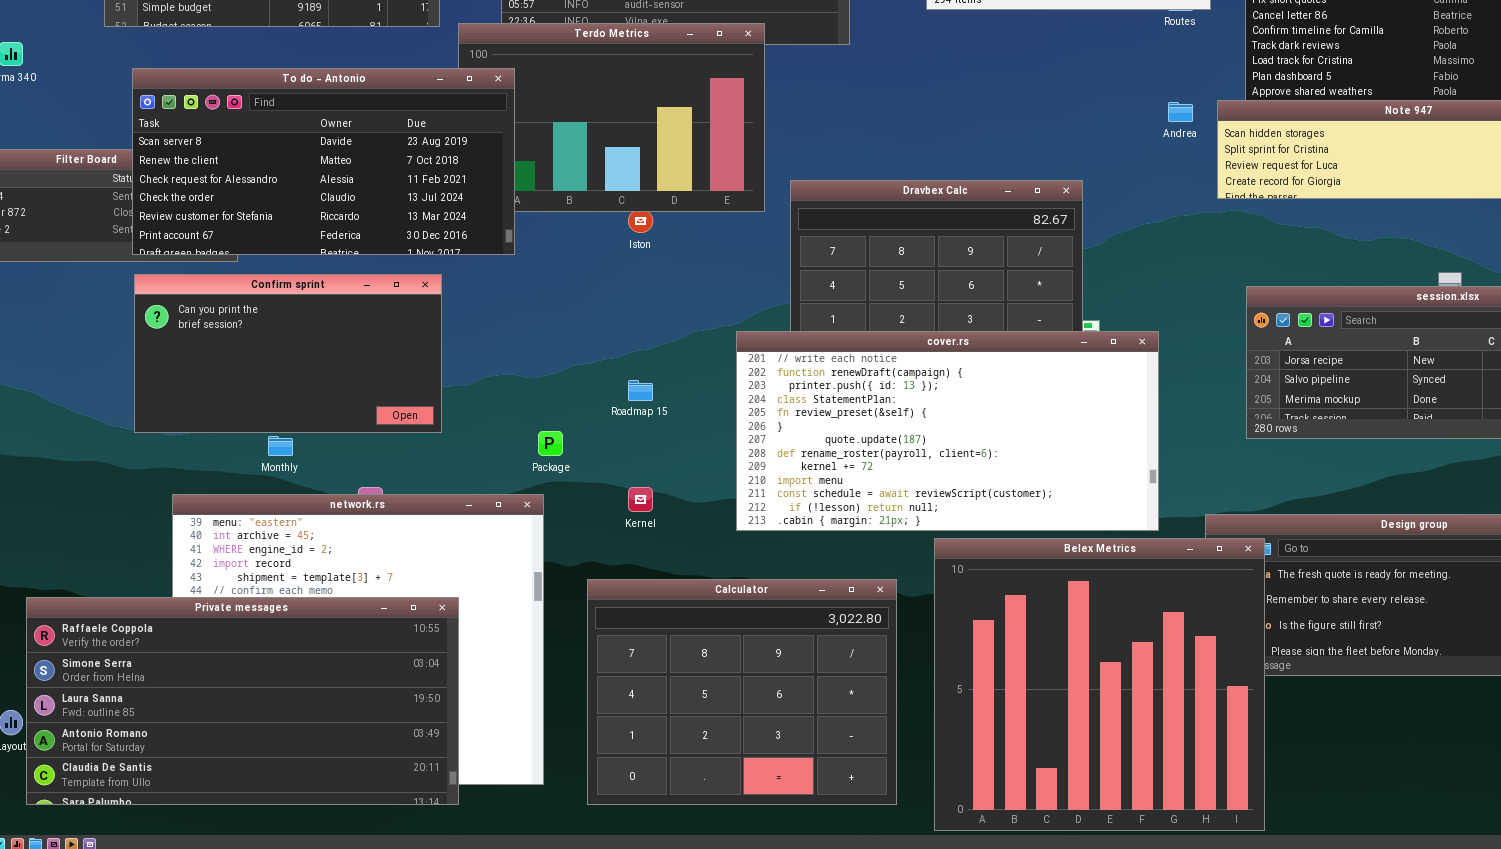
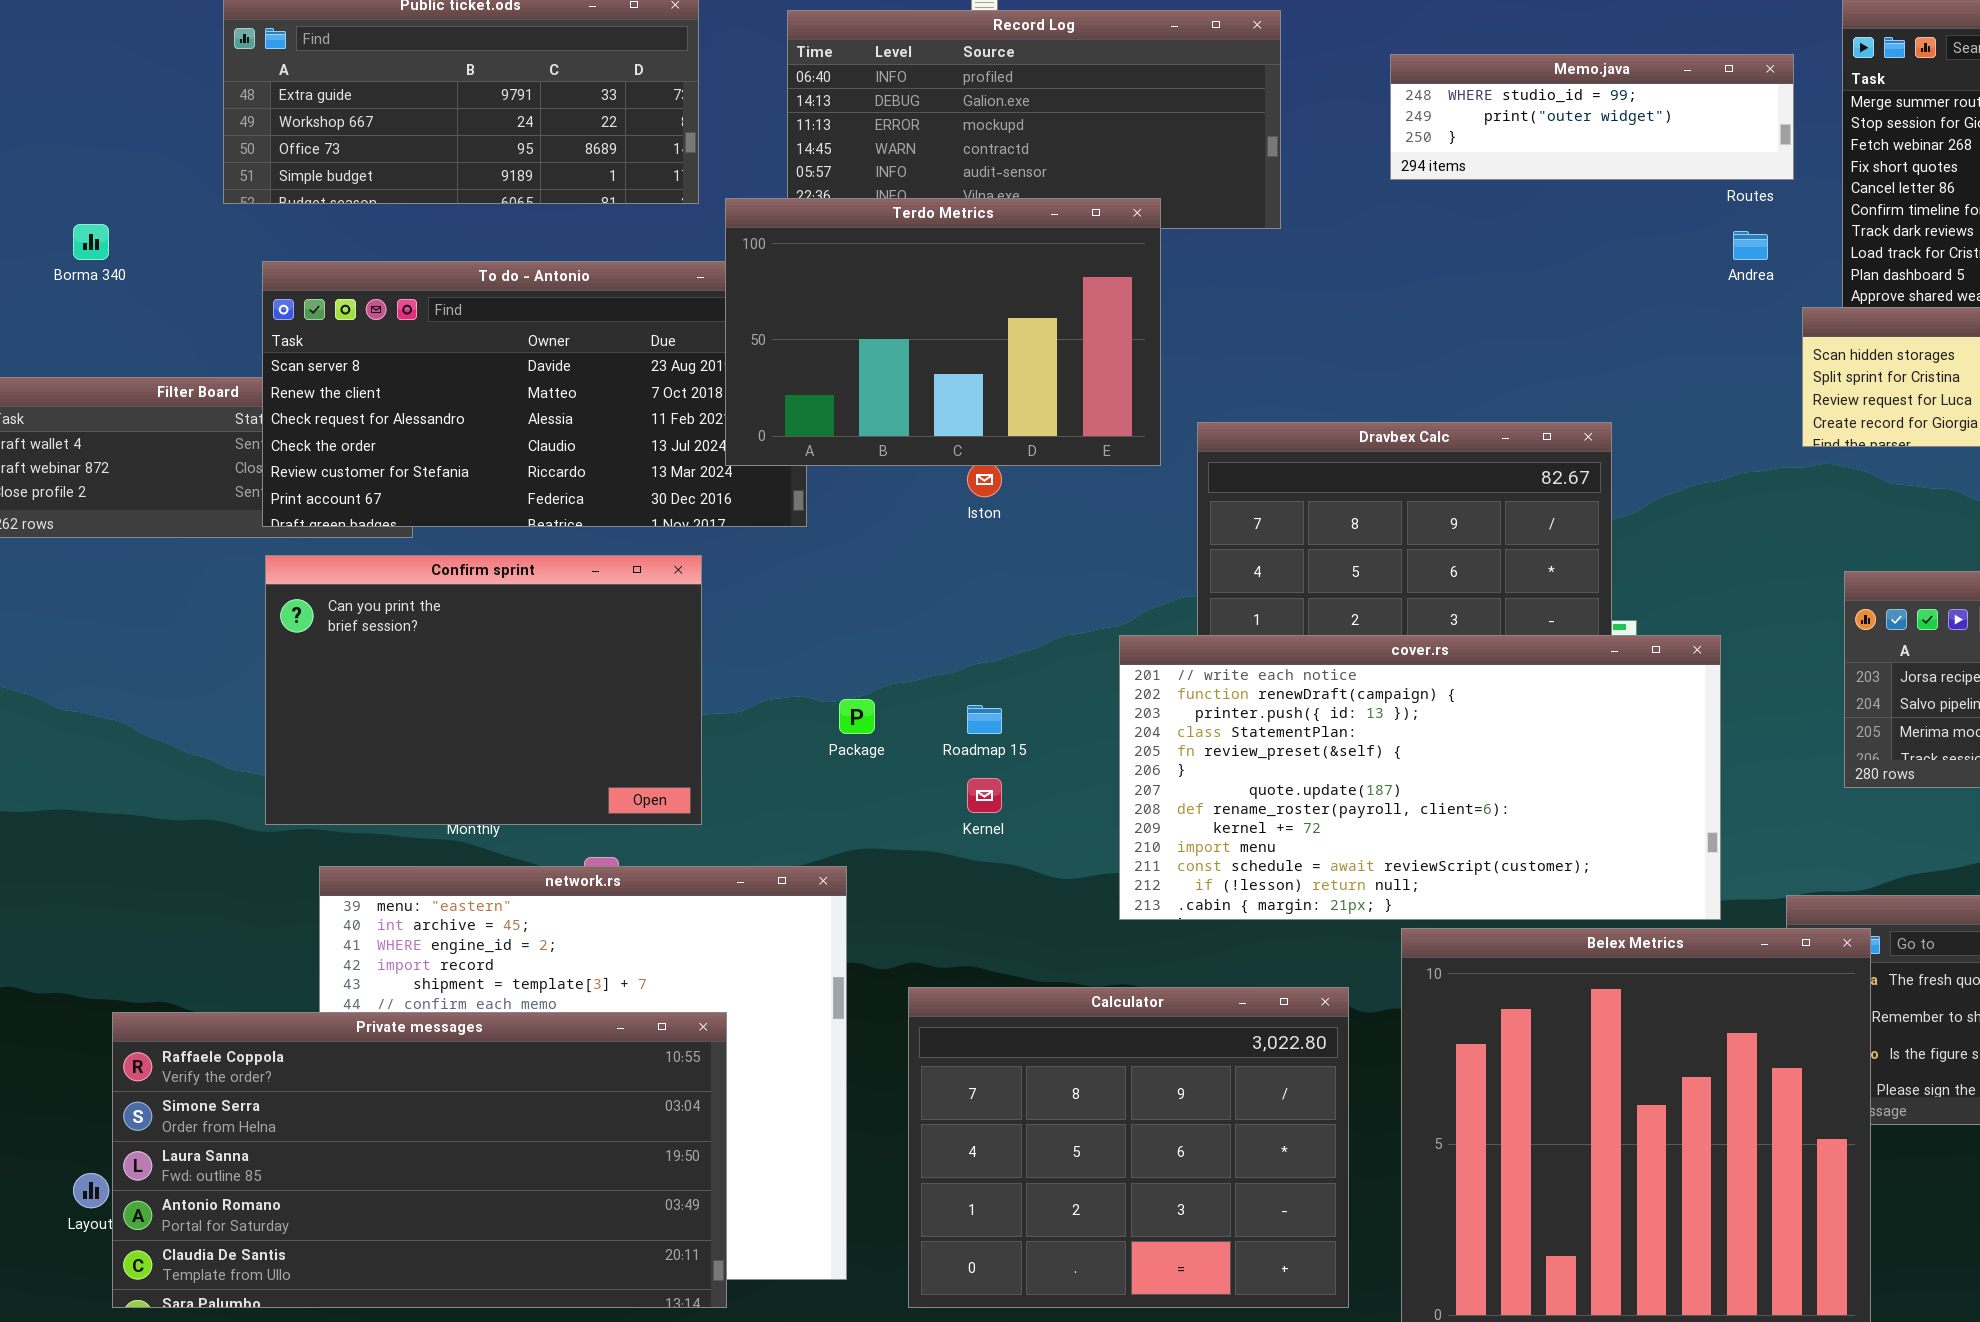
Terdo Metrics: [458,23,765,212] -> [725,198,1161,466], raised
Andrea: [1168,102,1193,122] -> [1733,231,1768,260], moved
Confirm sprint: [134,274,442,433] -> [265,555,702,825], resized
Package: [538,431,563,456] -> [839,699,875,734], moved
Kernel: [628,487,653,512] -> [967,778,1002,813], moved

